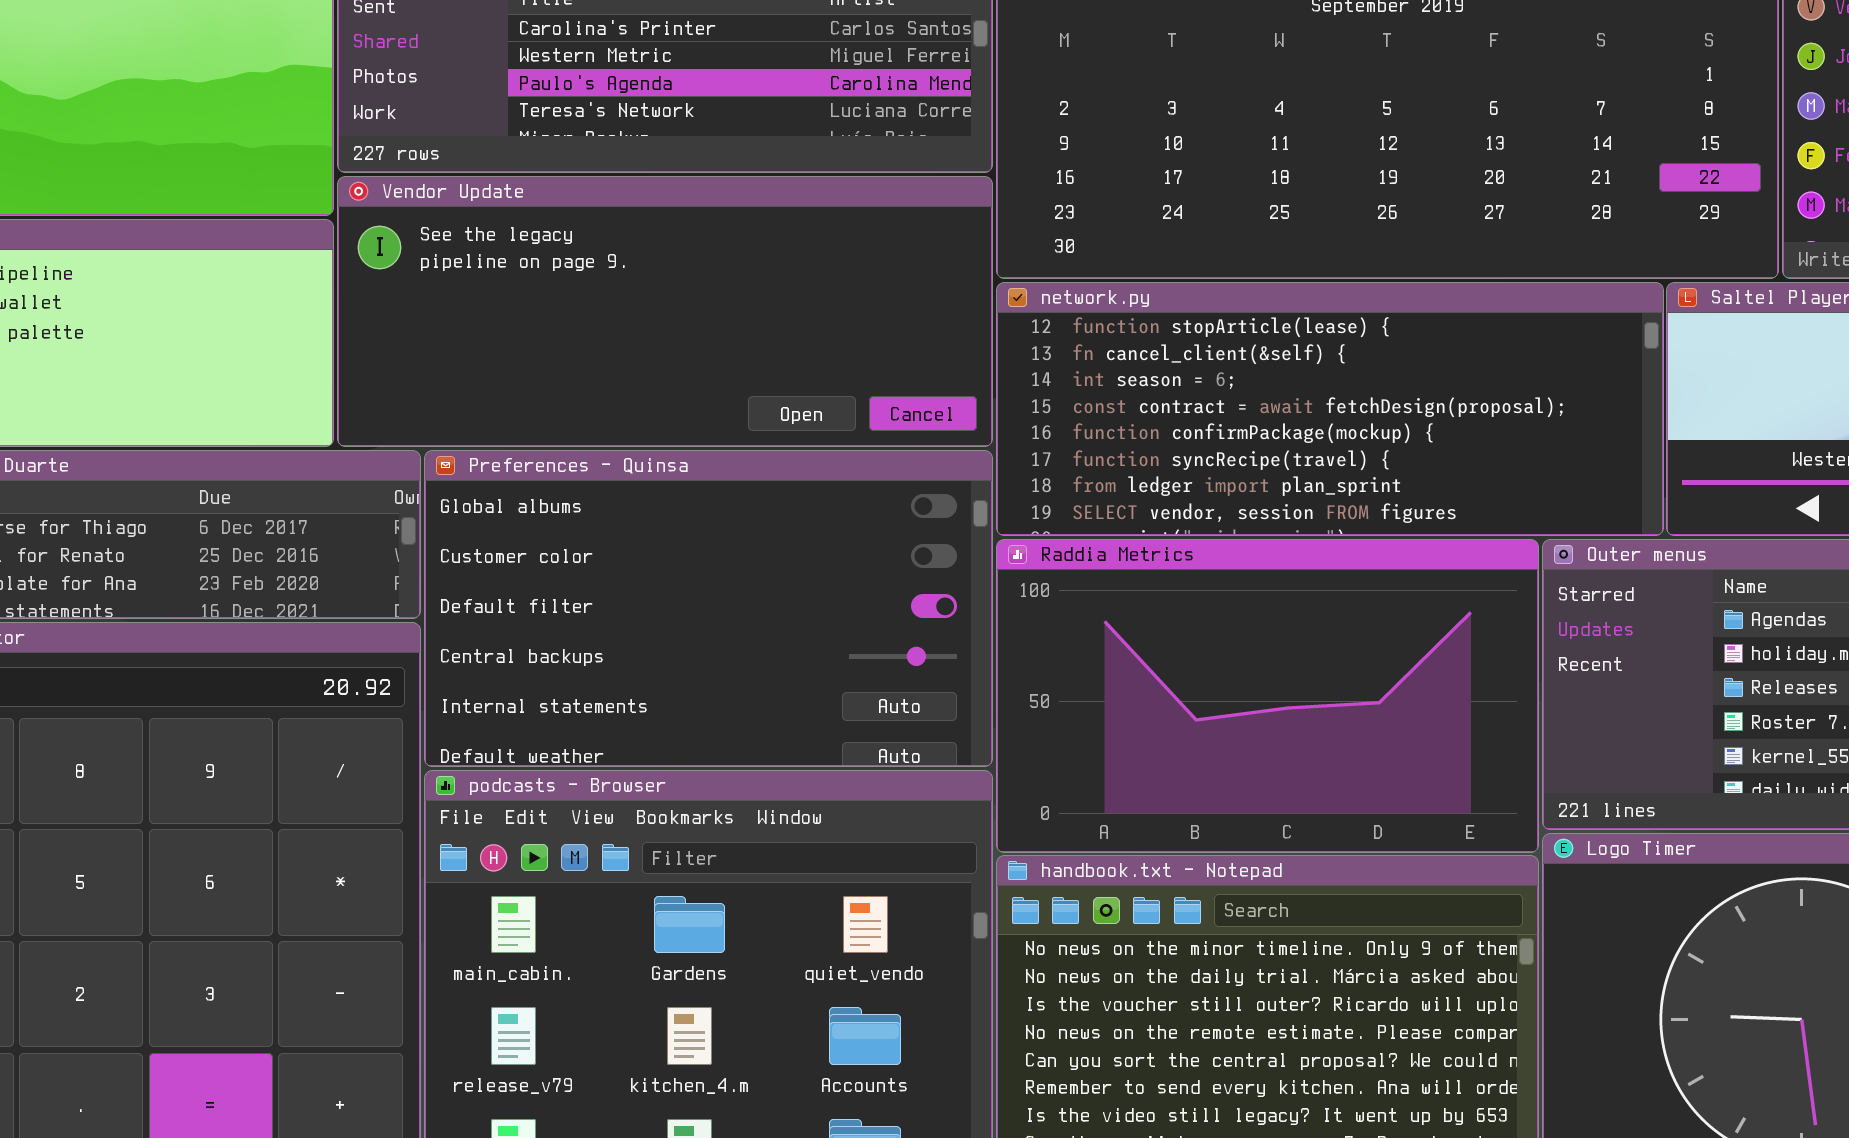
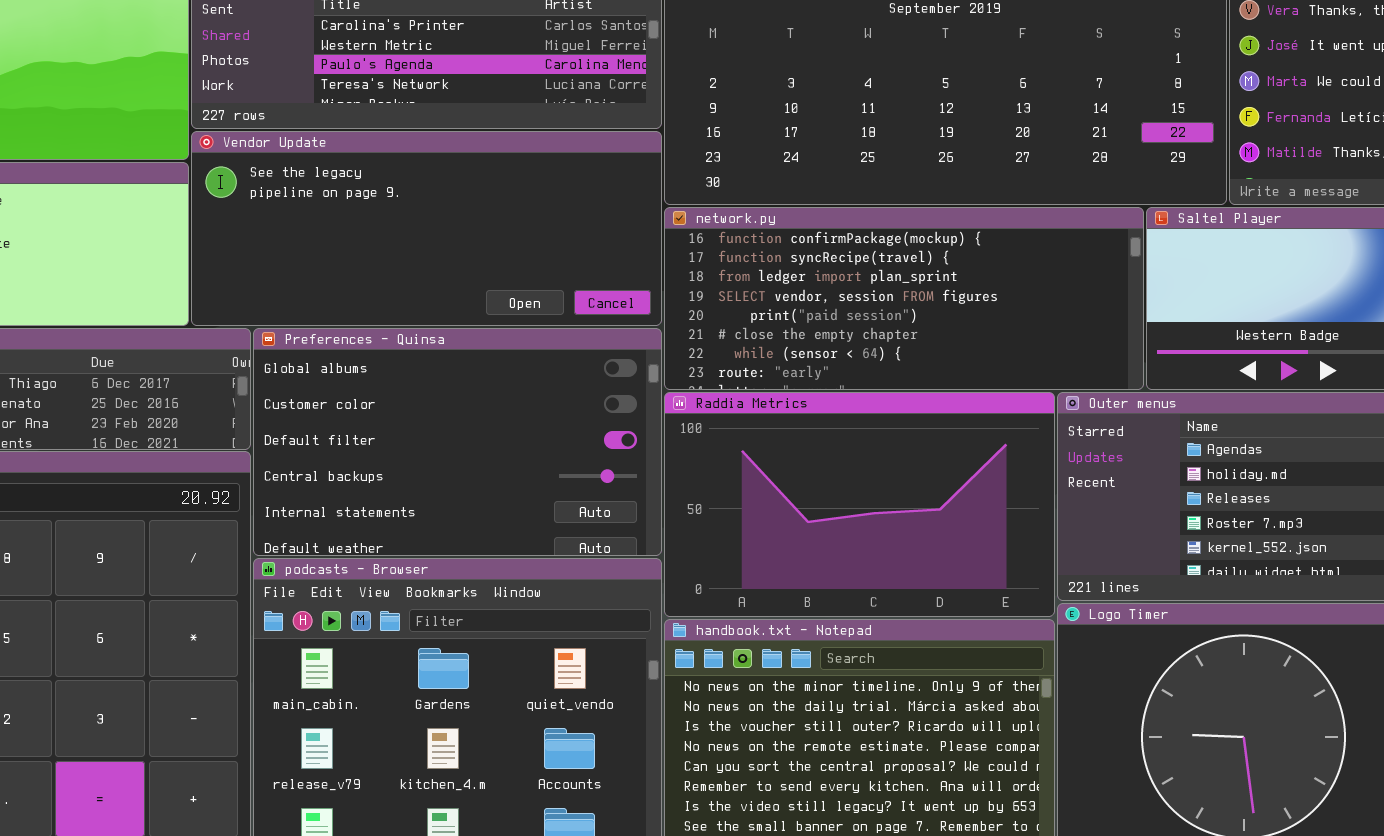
network.py: [996,282,1664,536] -> [664,207,1144,390], scrolled down 4 rows

